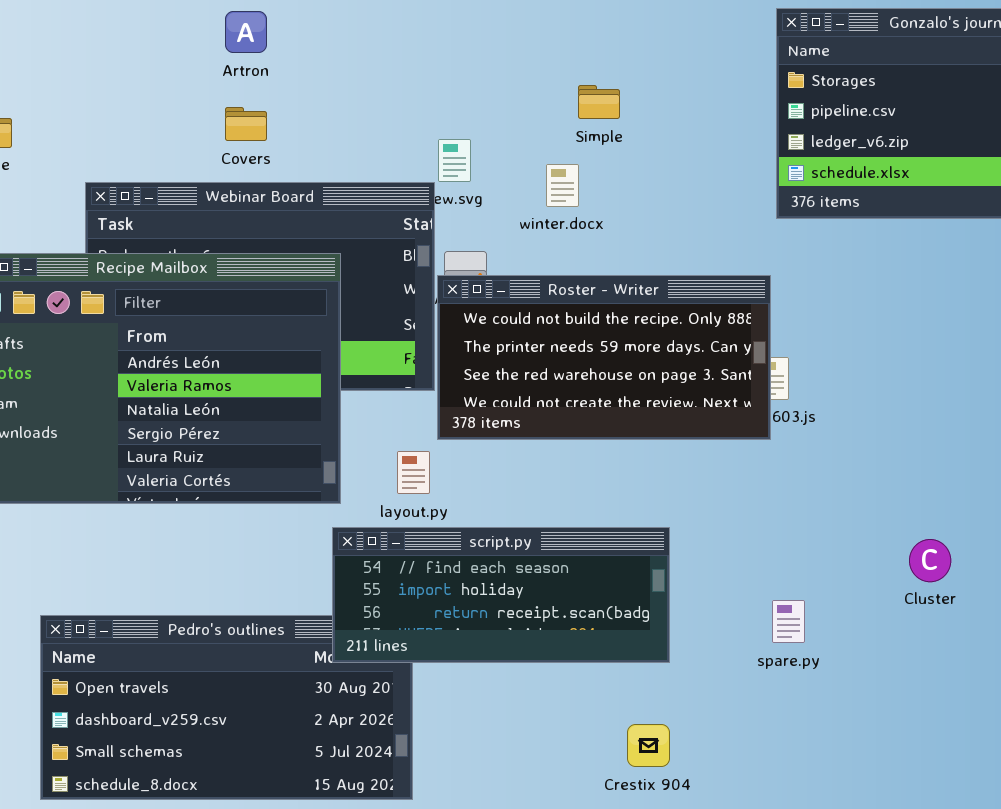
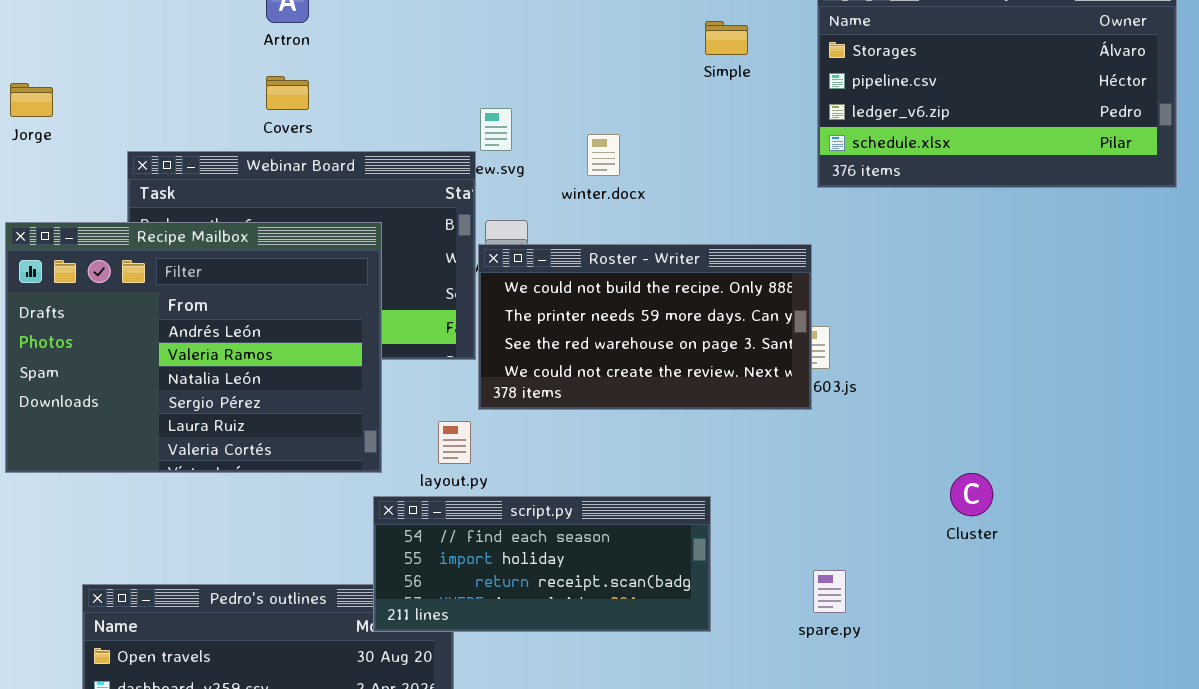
Simple: [578,85,620,119] -> [705,21,748,55], moved
Cluster: [909,539,951,582] -> [950,473,993,516], moved

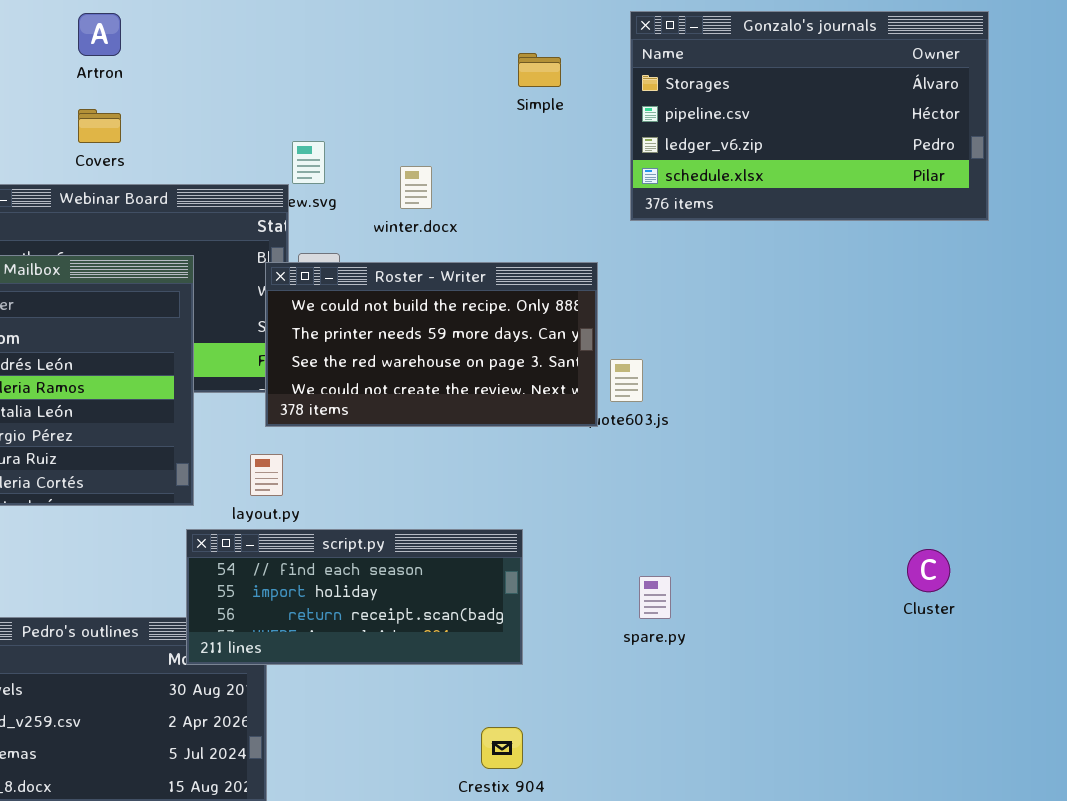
Roster - Writer: [478,244,812,410] -> [265,262,598,427], moved
Cluster: [950,473,993,516] -> [907,549,950,592], moved
spare.py: [813,570,846,613] -> [639,576,671,619], moved

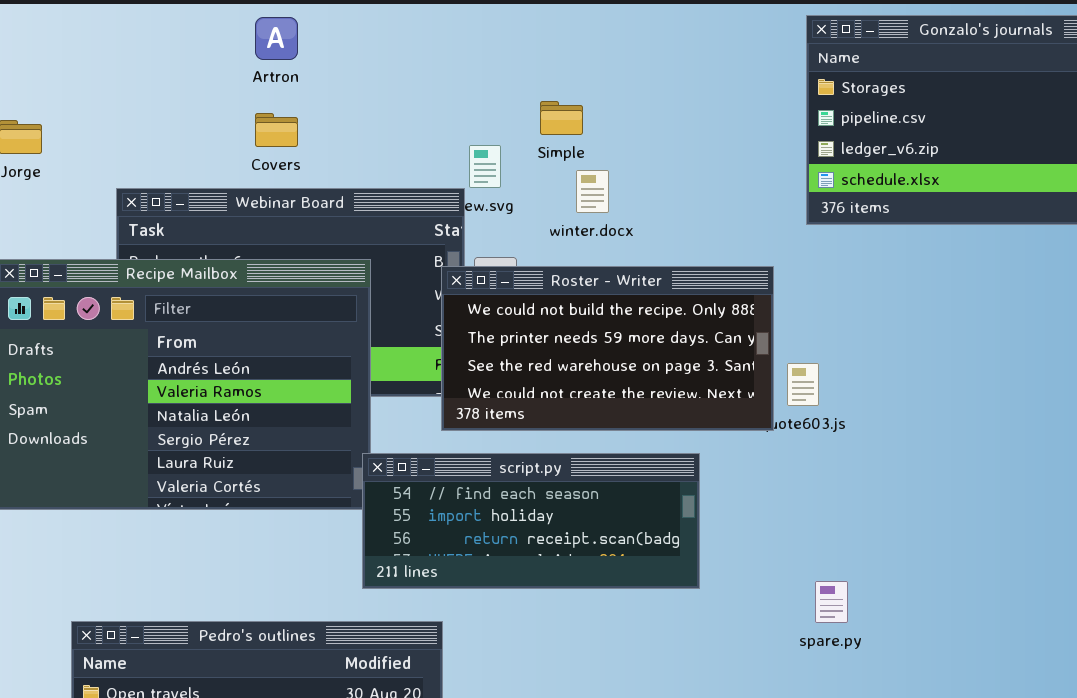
Simple: [518,53,561,87] -> [540,101,583,135], moved
script.py: [186,529,523,665] -> [362,453,700,589], moved

